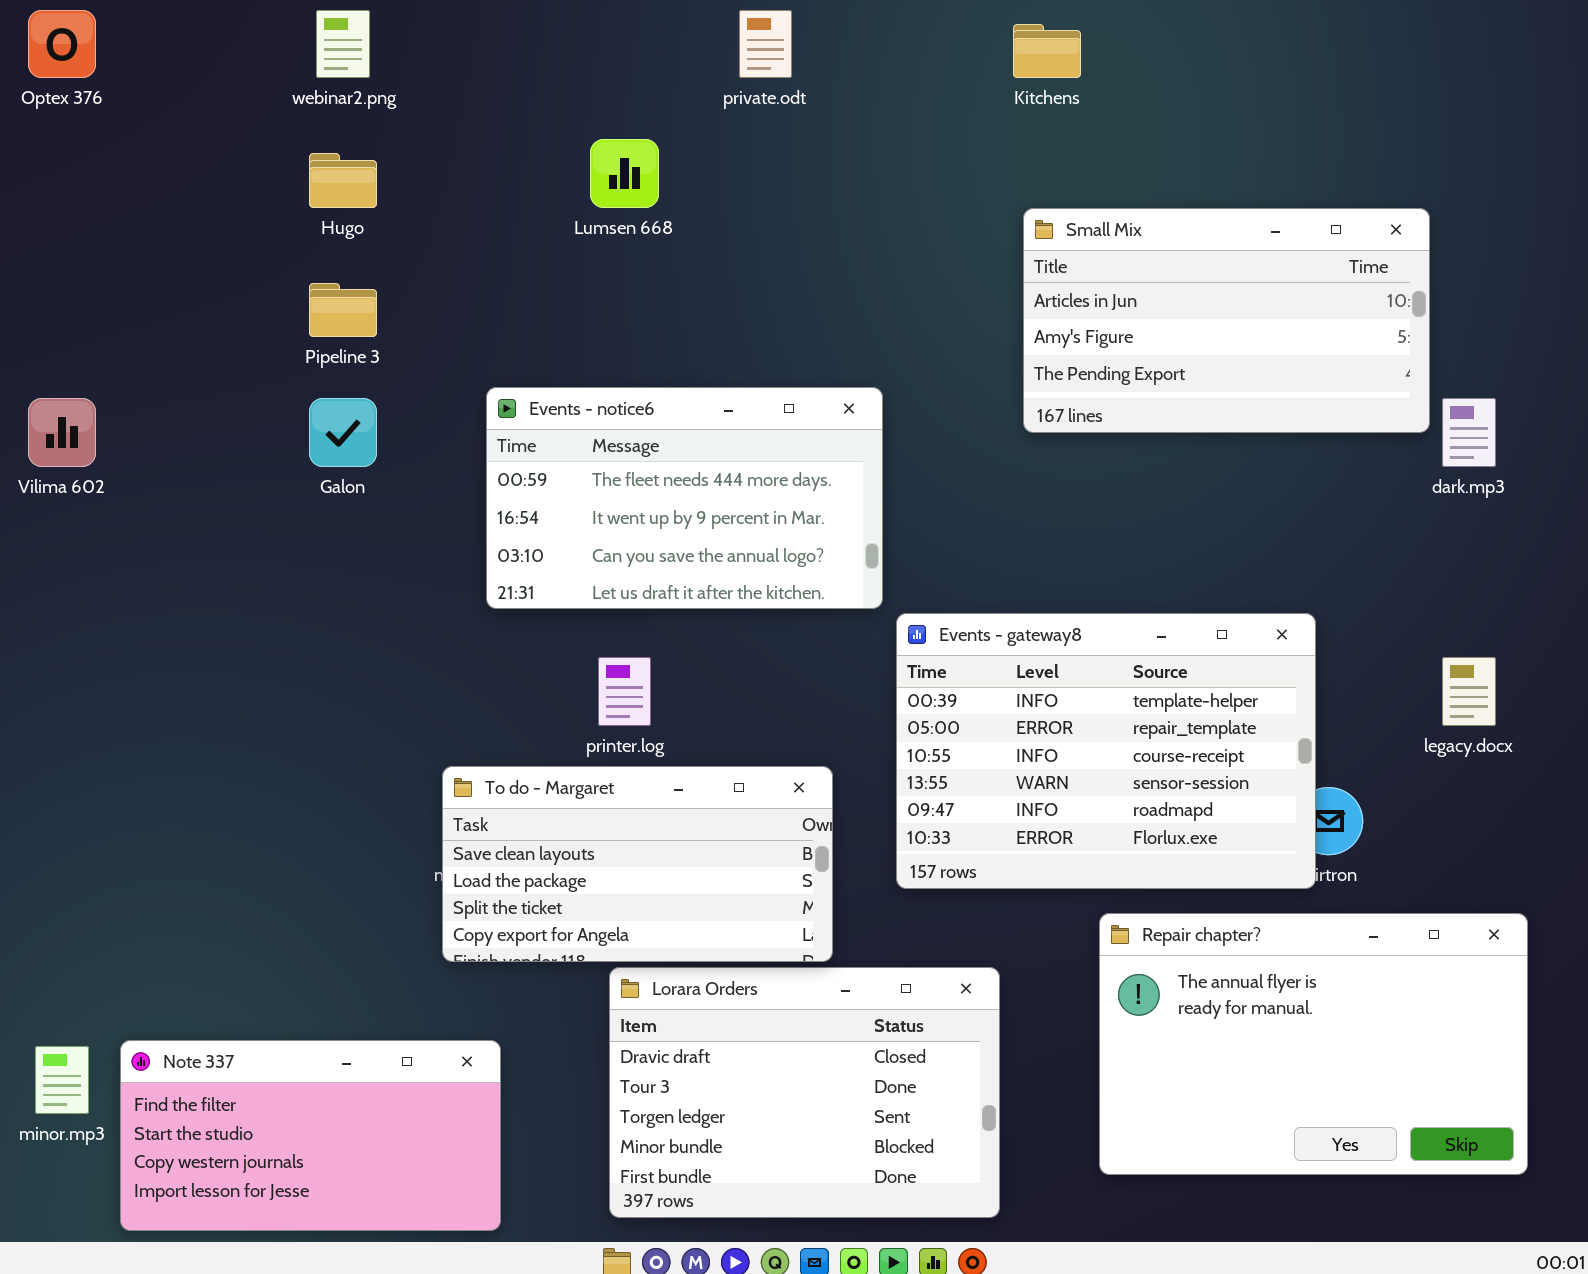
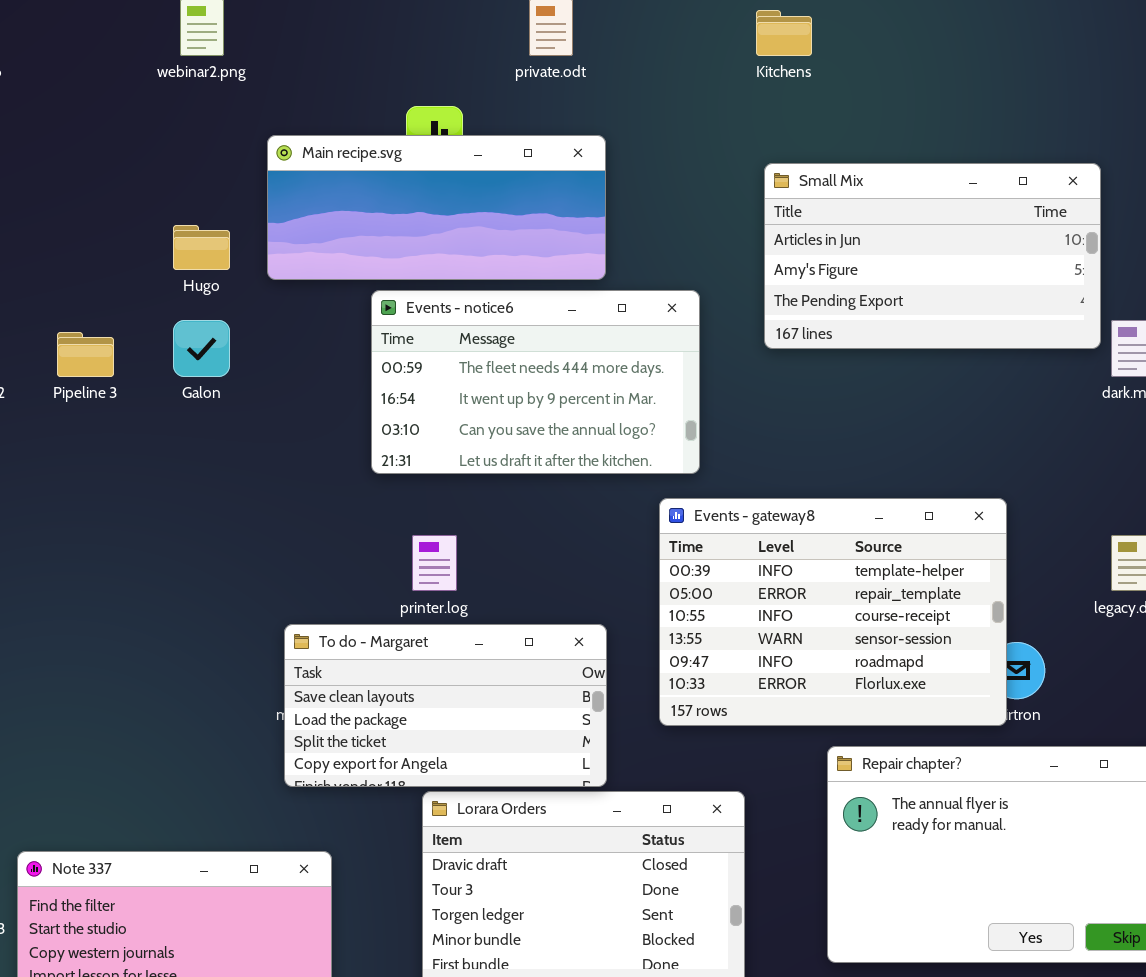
Hugo: [309,153,377,208] -> [173,225,230,270], moved
Main recipe.svg: none -> [267,135,606,280], opened
Pipeline 3: [309,283,377,337] -> [57,332,114,377], moved
Events - notice6: [486,387,883,609] -> [371,290,700,474], moved

